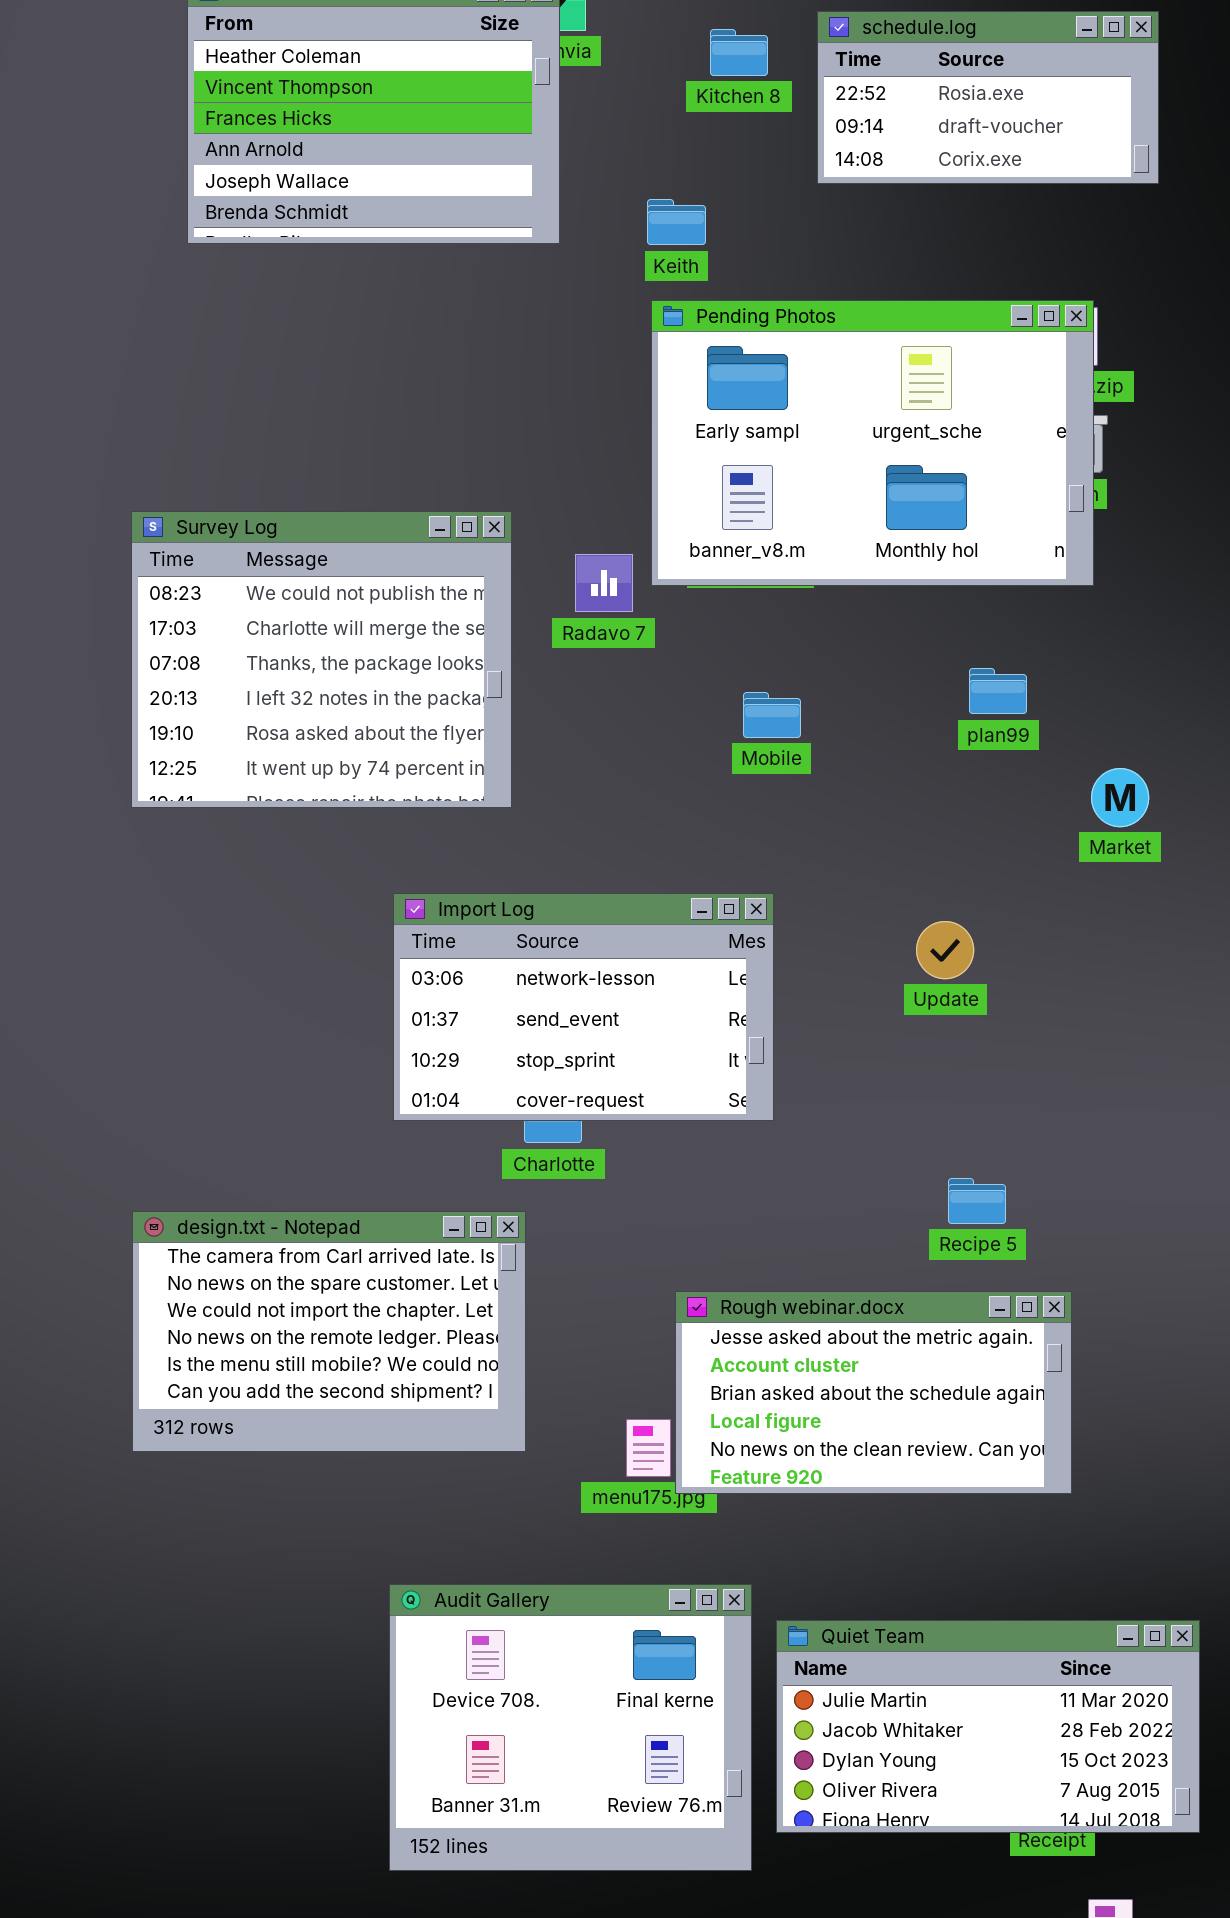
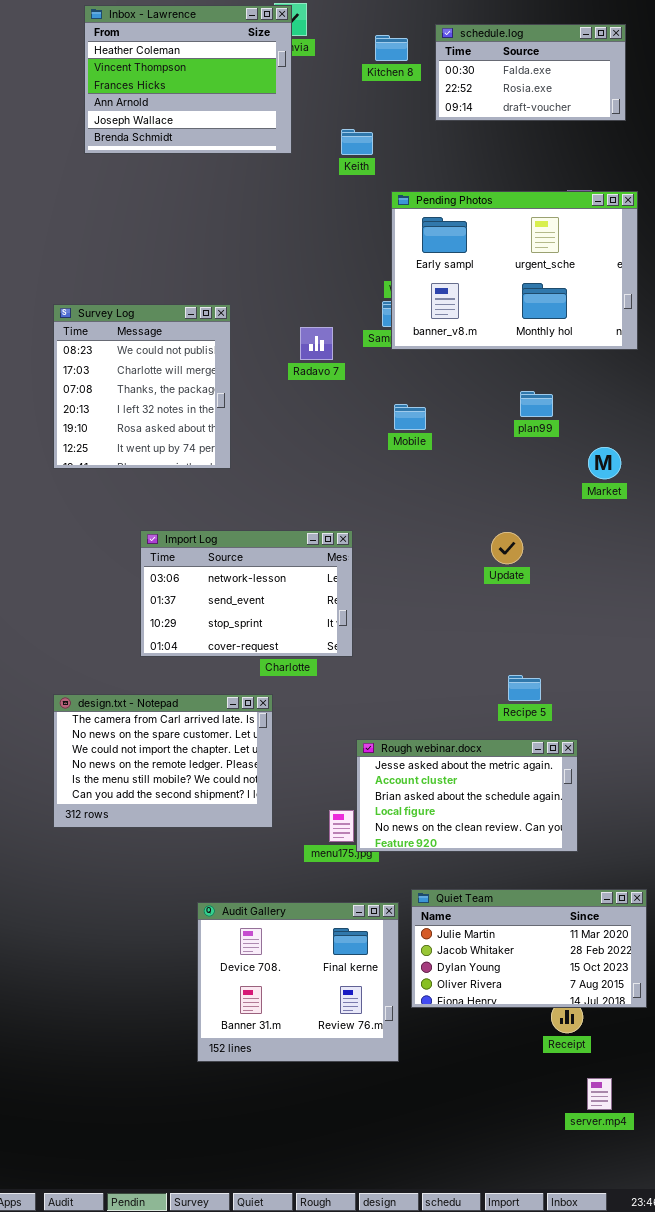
schedule.log: [817,11,1159,184] -> [435,24,626,121], scrolled up 1 row
Pending Photos: [651,300,1094,586] -> [391,191,638,350], moved
Survey Log: [131,511,512,808] -> [53,304,231,469], resized
Import Log: [393,893,774,1121] -> [140,530,353,657], moved
Quiet Team: [776,1620,1200,1833] -> [411,889,647,1008], moved

